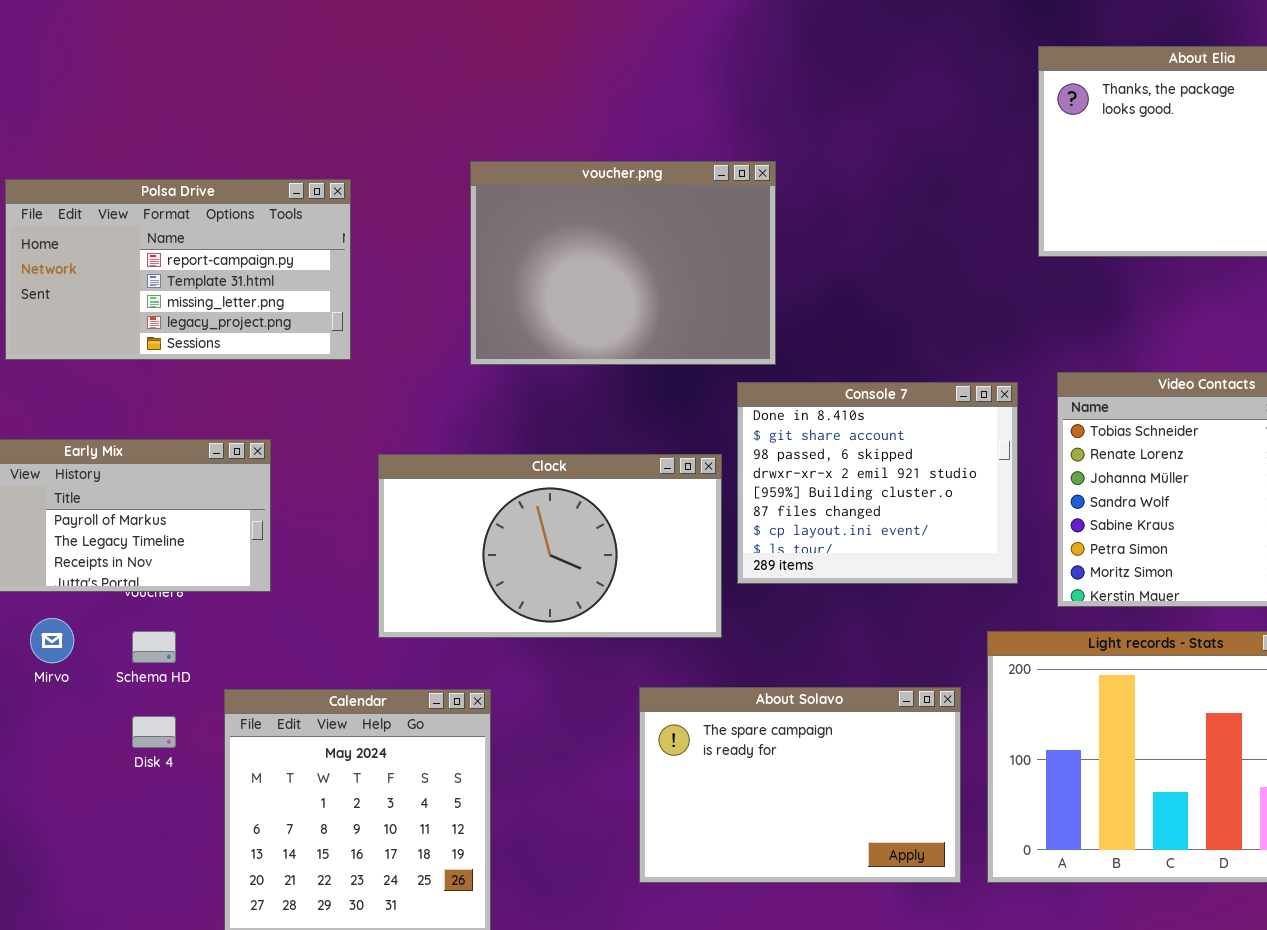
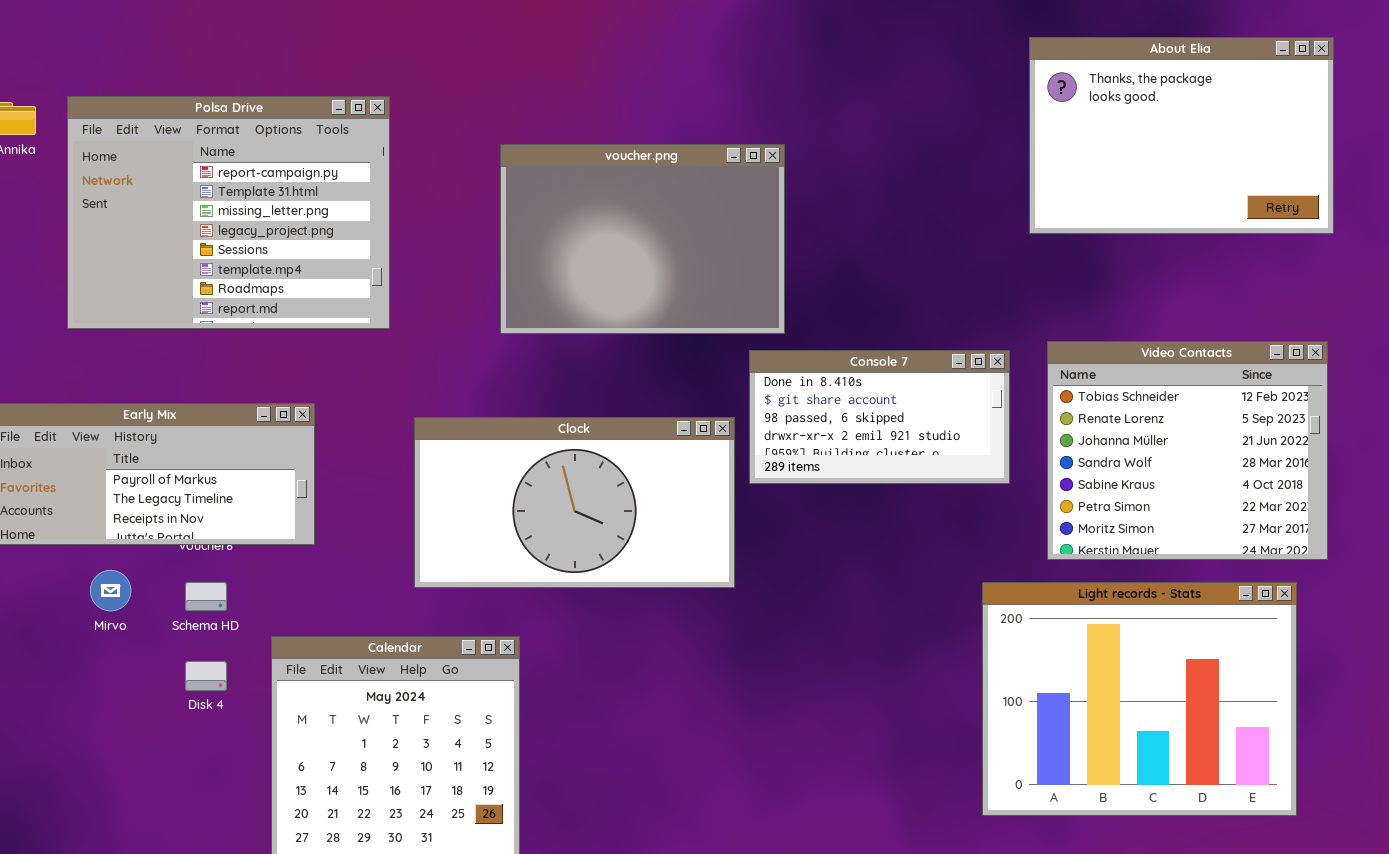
Polsa Drive: [5,179,351,360] -> [67,96,390,329], resized
Console 7: [737,382,1018,584] -> [749,350,1010,484], resized
About Solavo: [639,687,961,883] -> none, closed

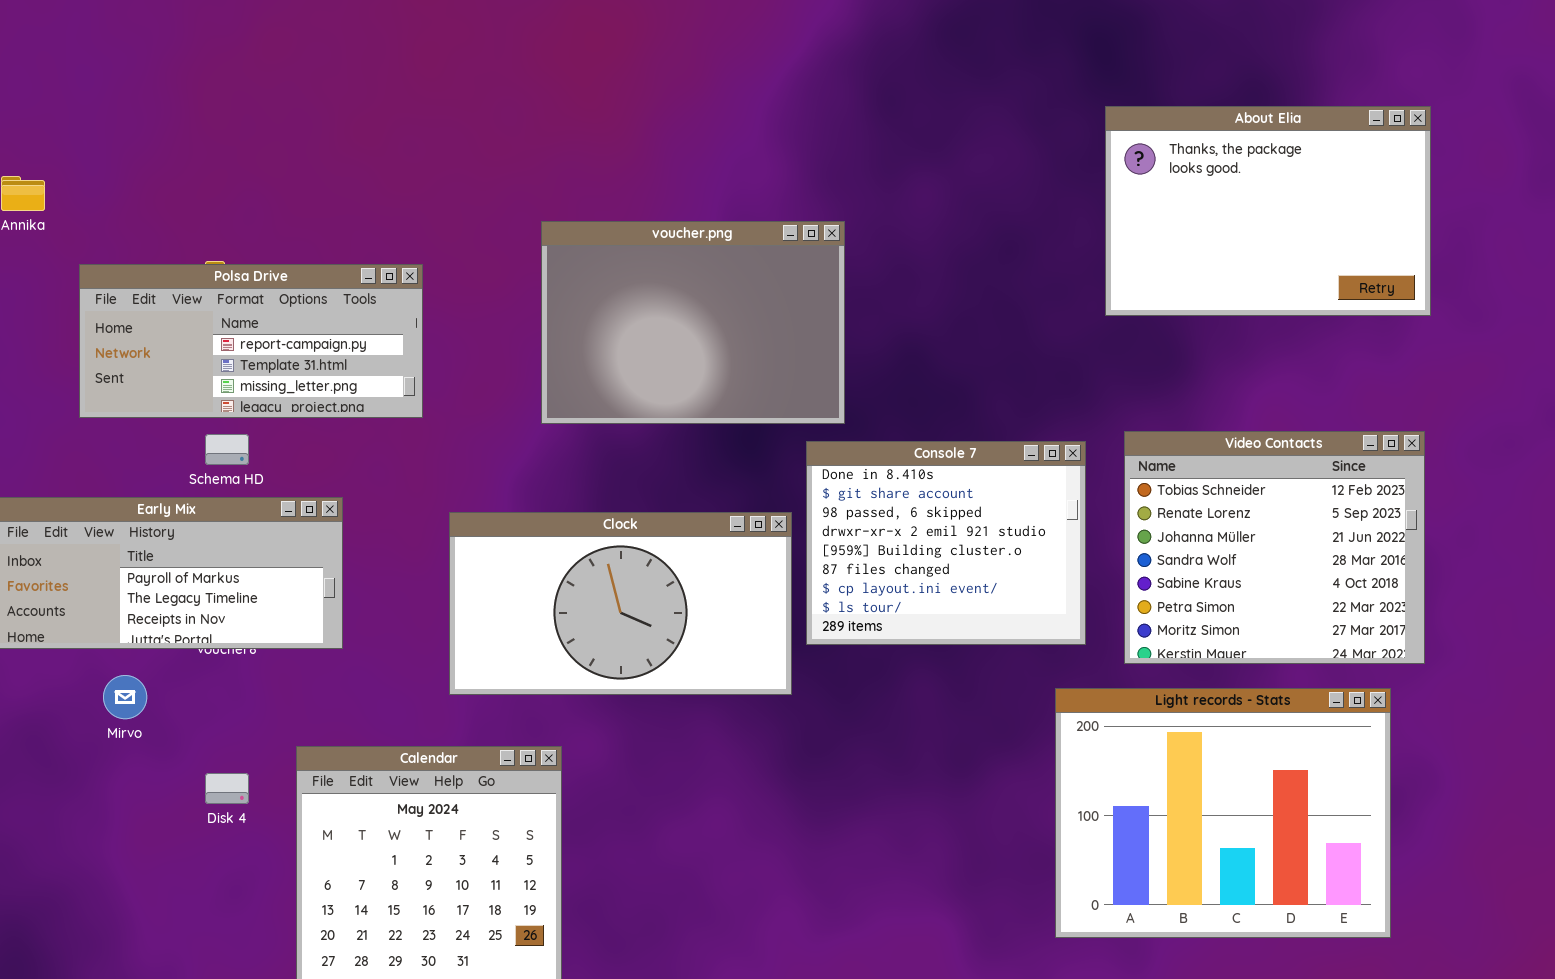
Polsa Drive: [67,96,390,329] -> [79,264,423,418], resized
Console 7: [749,350,1010,484] -> [806,441,1086,645], resized
Schema HD: [185,582,227,611] -> [205,434,249,465], moved

